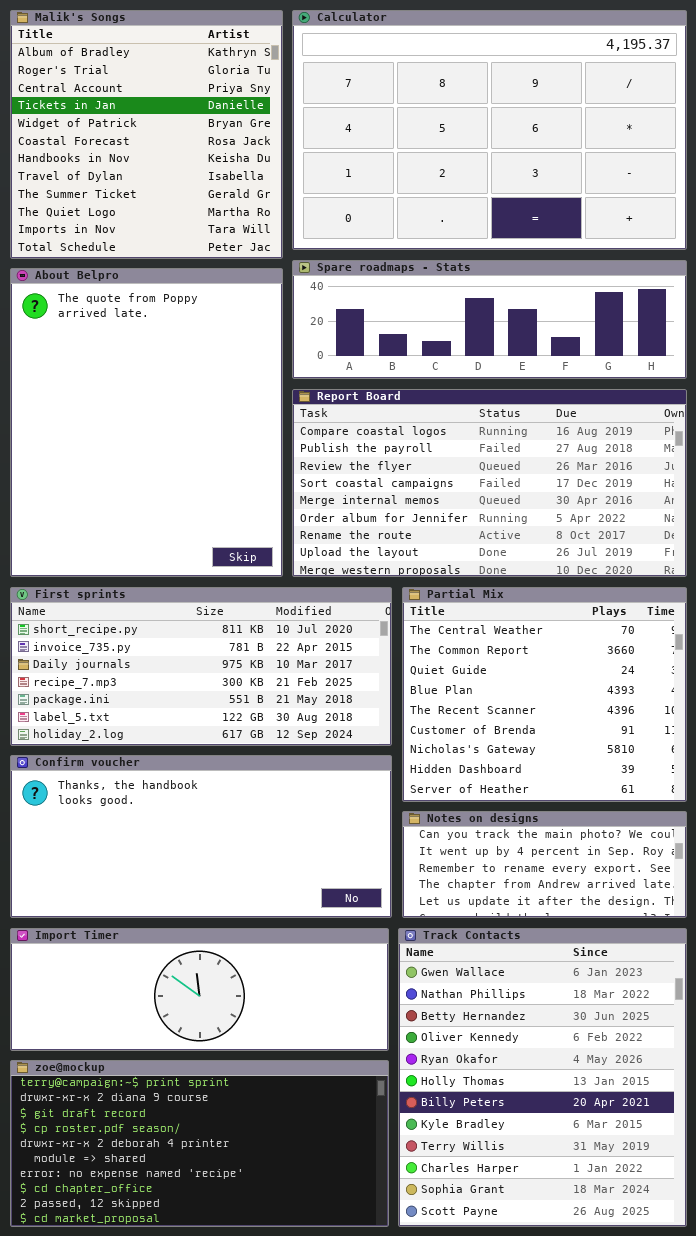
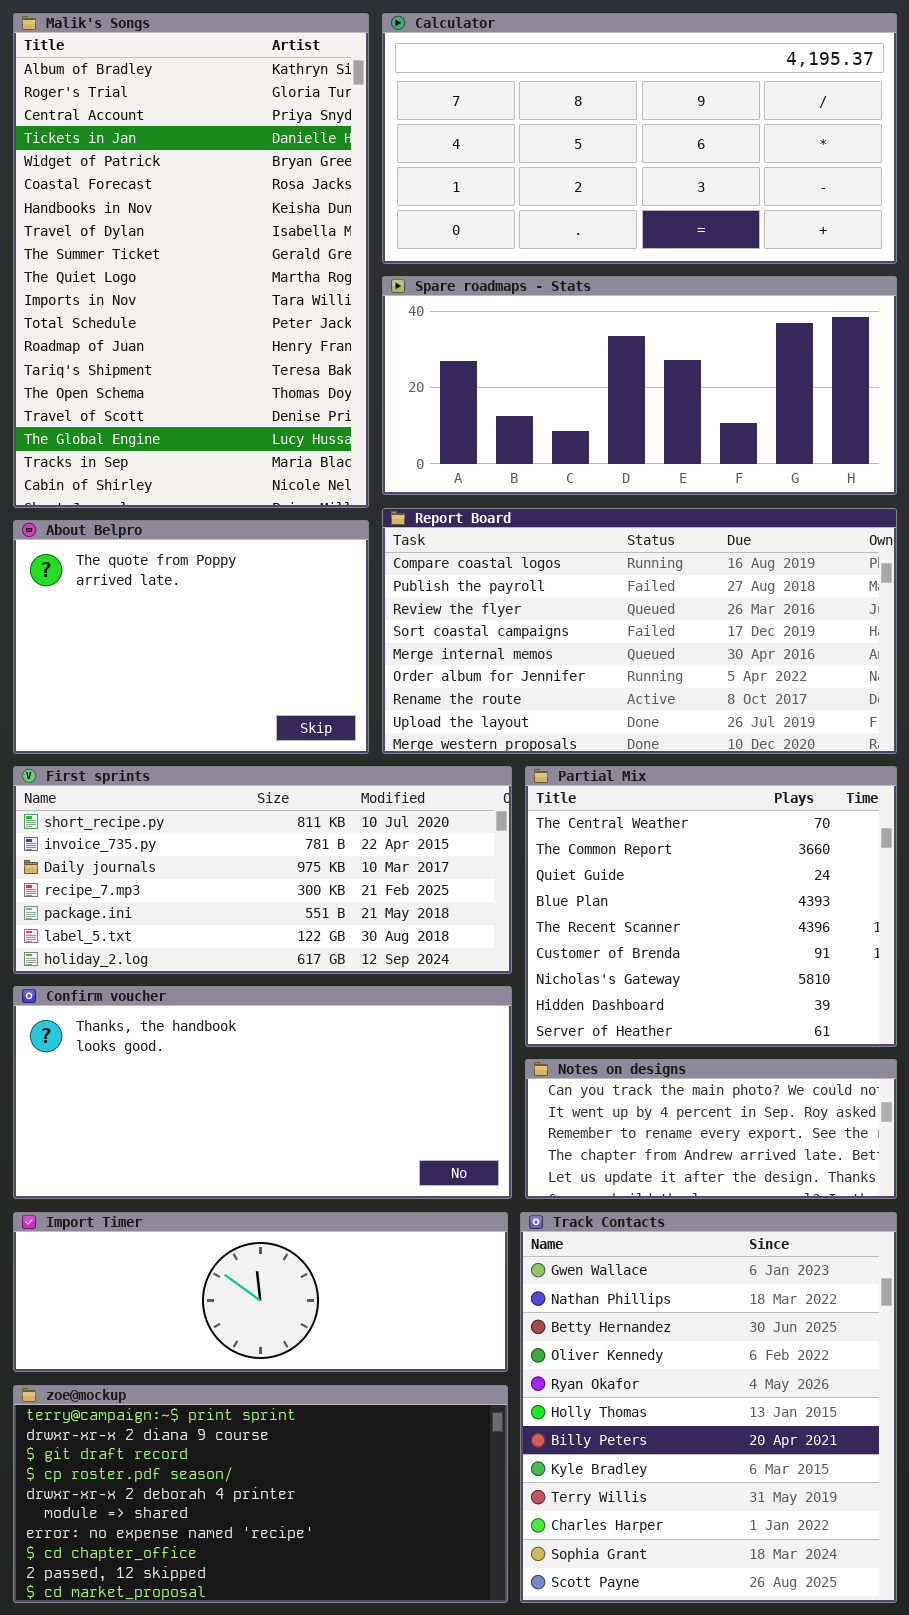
Malik's Songs: [10,10,283,259] -> [13,13,369,508], resized
Calculator: [292,10,687,250] -> [382,13,897,264], resized
Spare roadmaps - Stats: [292,260,687,379] -> [382,276,897,495], resized
About Belpro: [10,268,283,577] -> [13,520,369,754], resized

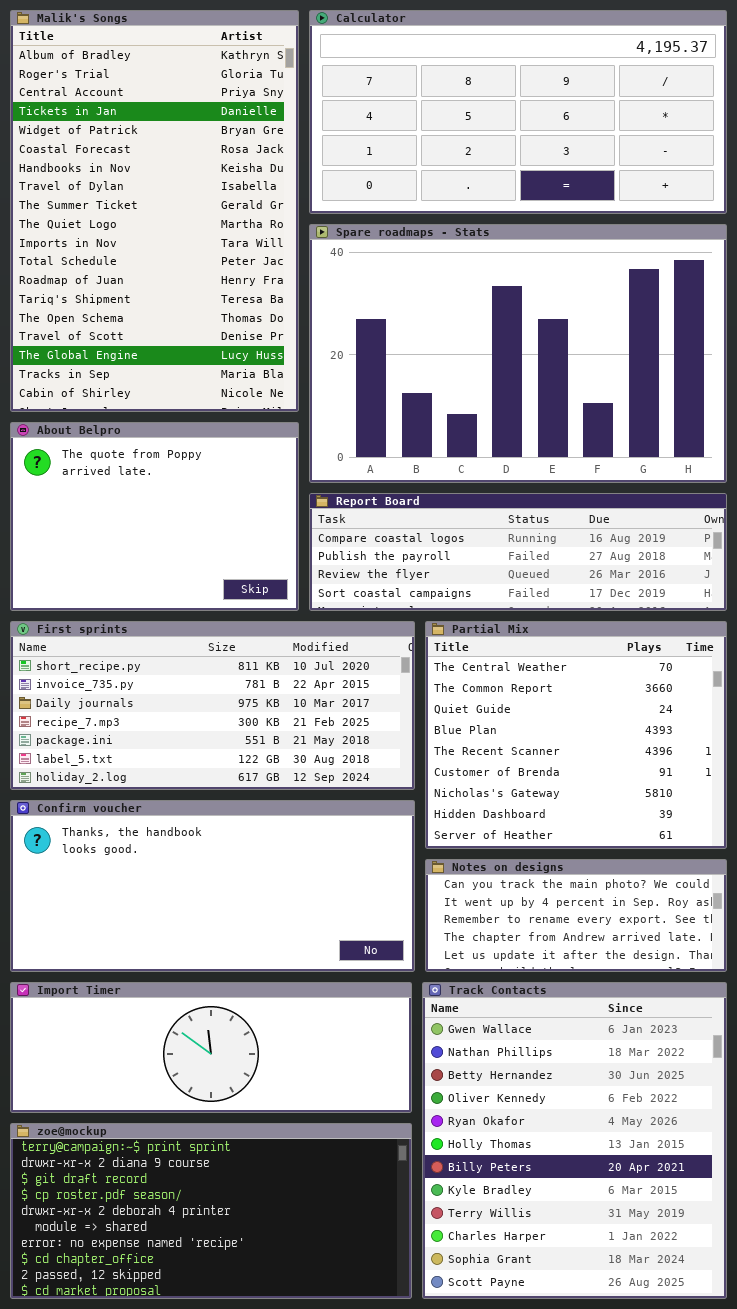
Spare roadmaps - Stats: [382,276,897,495] -> [309,224,727,483], resized
Report Board: [382,508,897,754] -> [309,493,727,611], resized

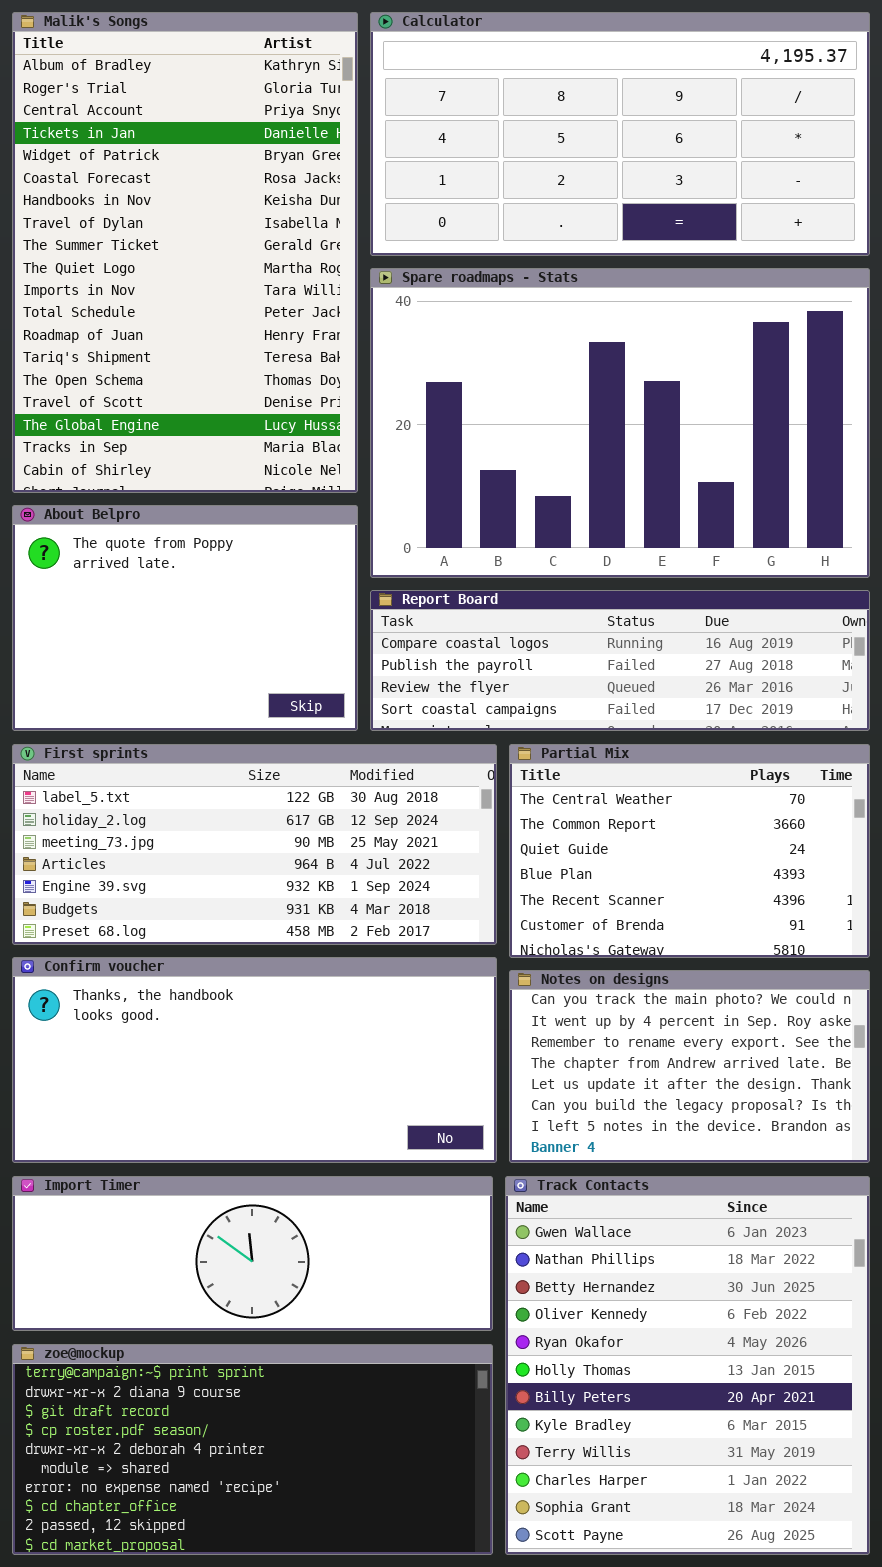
First sprints: [10,621,415,790] -> [12,744,497,945], scrolled down 5 rows
Partial Mix: [425,621,727,849] -> [509,744,870,958], resized
Notes on designs: [425,859,727,972] -> [509,970,870,1163], resized

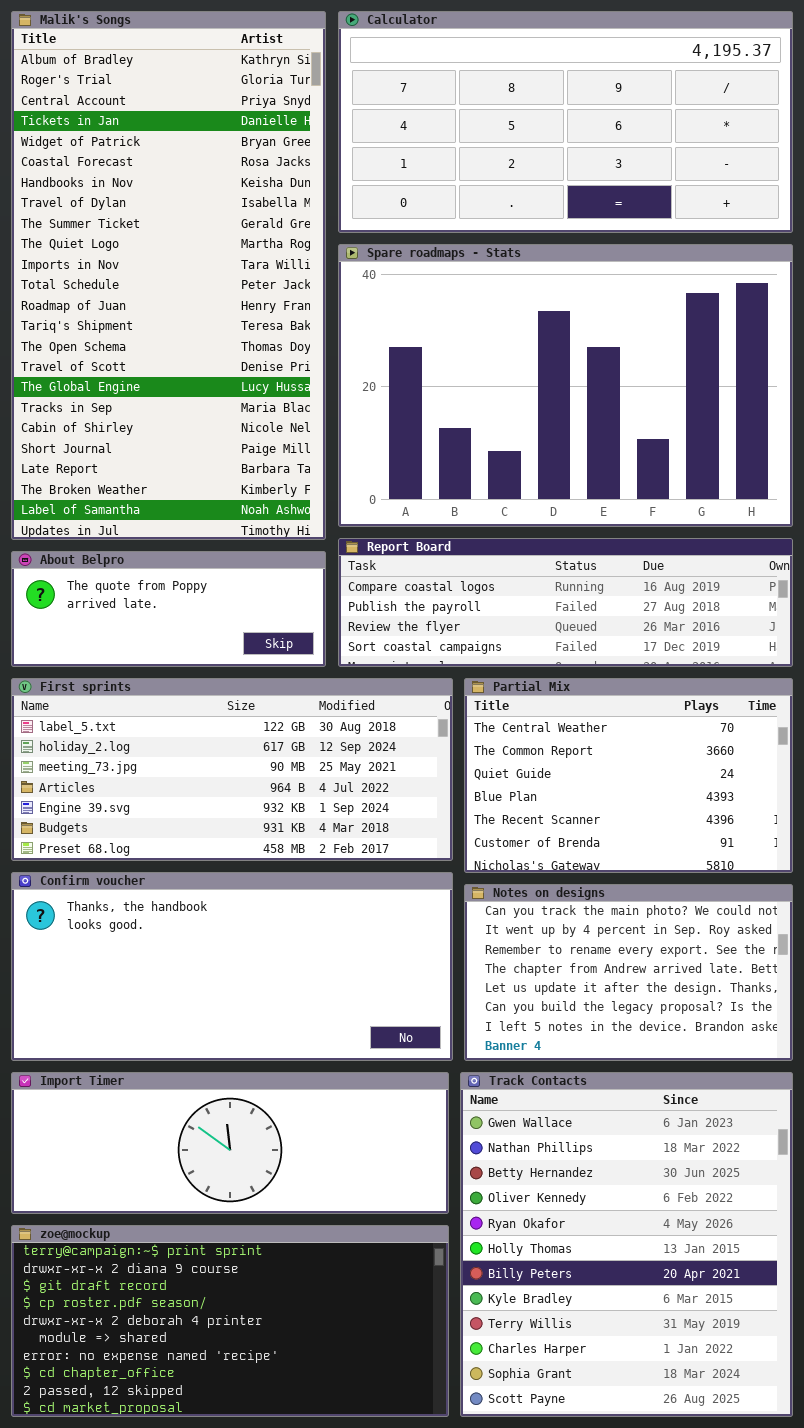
Malik's Songs: [12,12,358,493] -> [11,11,326,540], resized
About Belpro: [12,505,358,731] -> [11,551,326,667], resized

